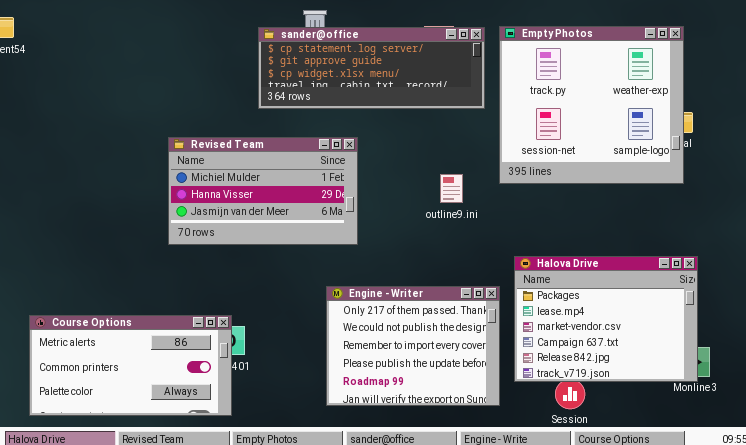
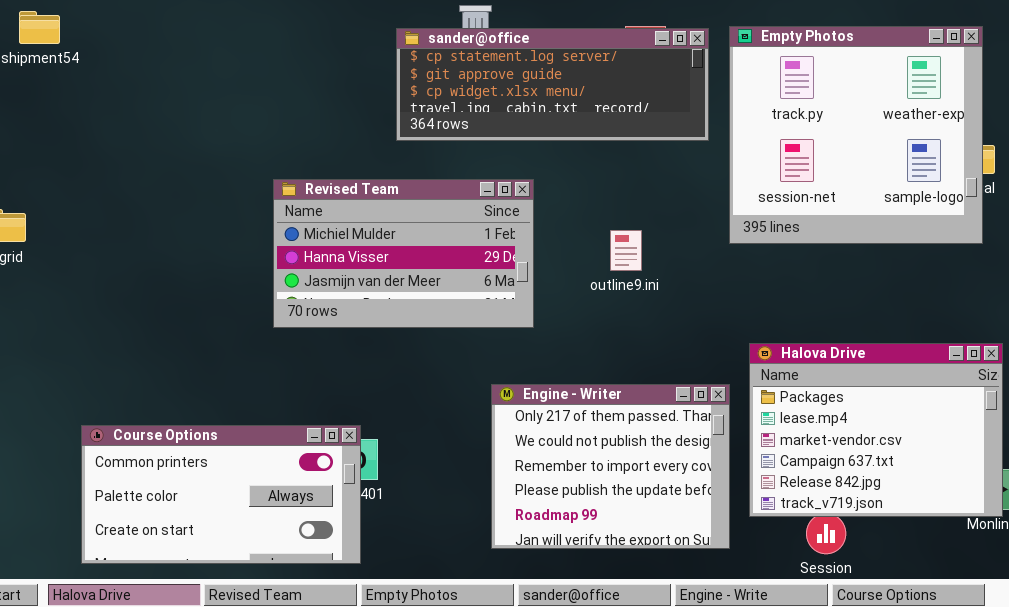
outline9.ini: [440,174,463,203] -> [610,230,642,271], moved
Course Options: [29,315,232,416] -> [81,425,361,564], scrolled down 1 row

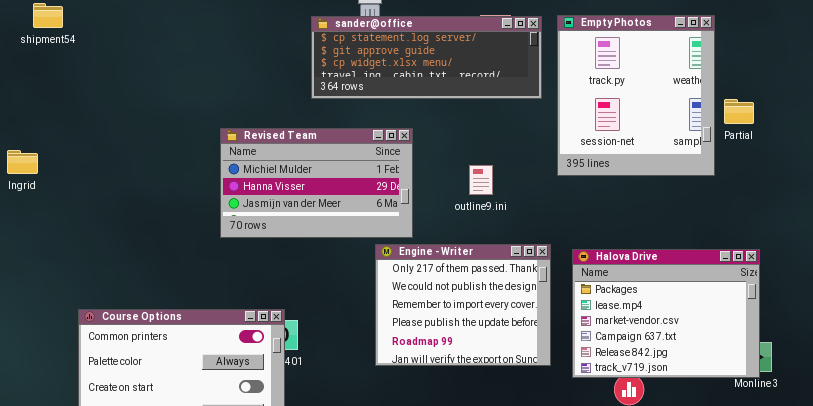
Empty Photos: [729,26,983,244] -> [557,15,715,176], resized
Engine - Writer: [491,384,730,549] -> [375,244,551,366], moved

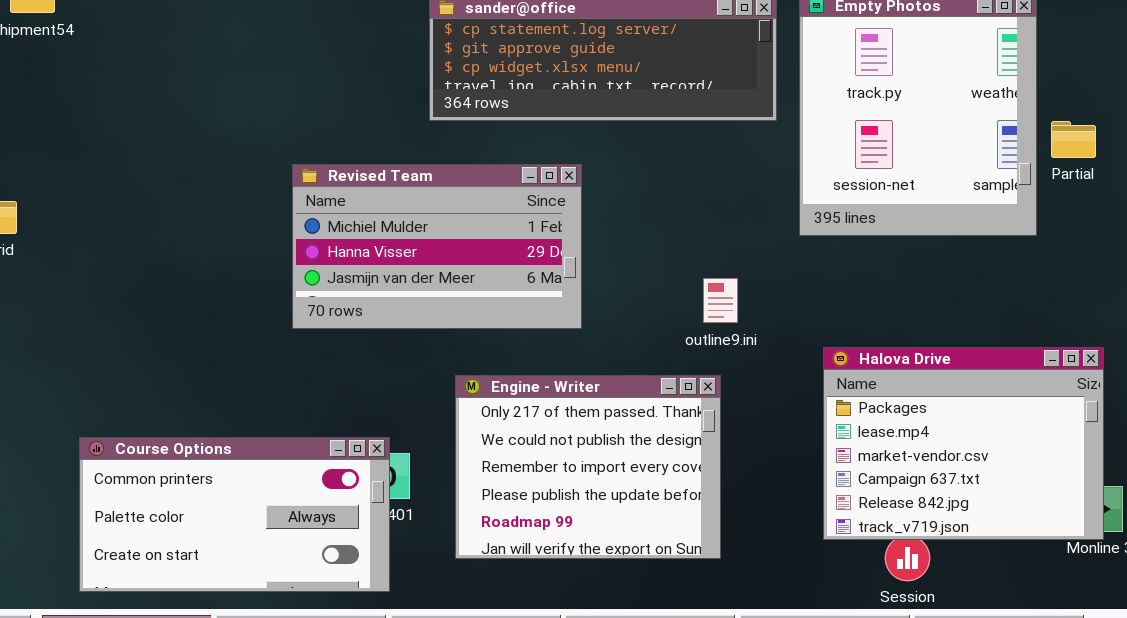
outline9.ini: [469,165,493,195] -> [703,278,738,323], moved
Engine - Writer: [375,244,551,366] -> [455,375,721,559], moved

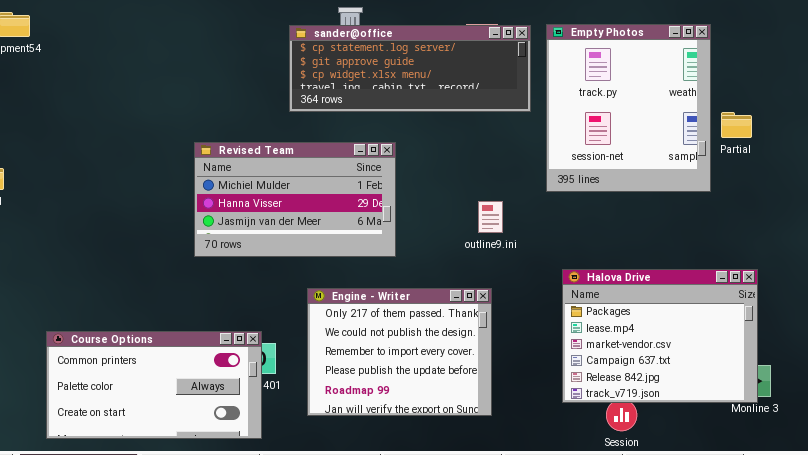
outline9.ini: [703,278,738,323] -> [478,201,503,233], moved

